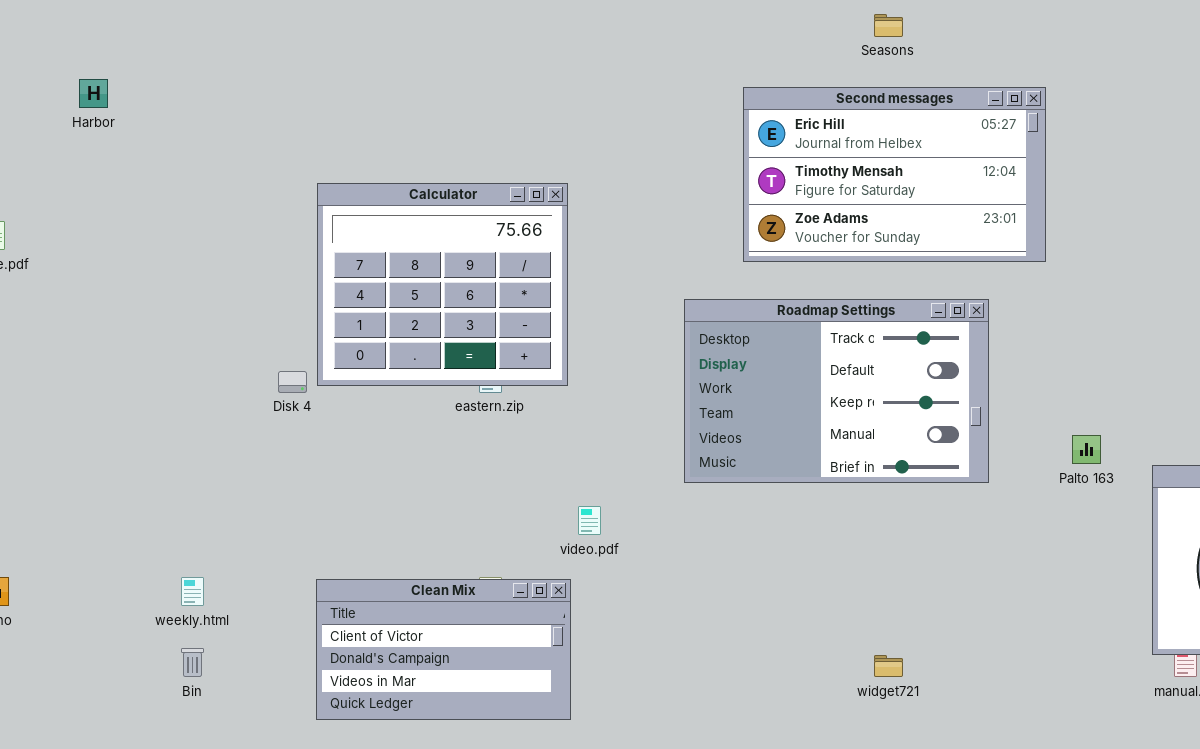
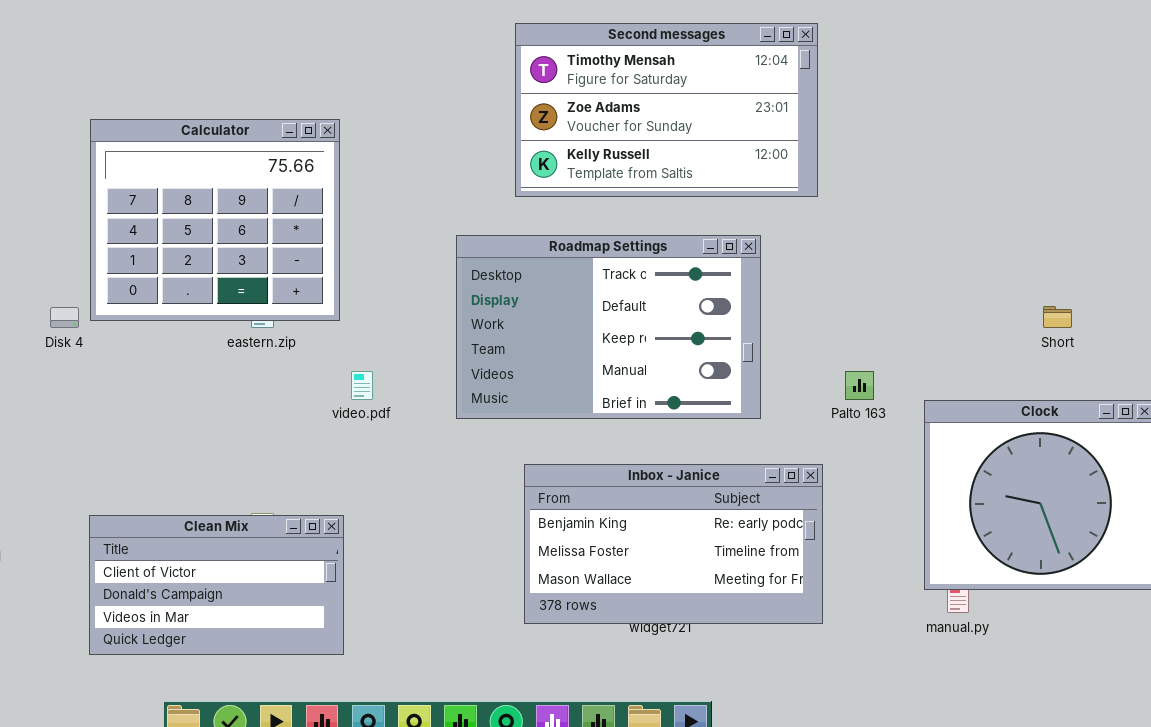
Second messages: [743,87,1046,262] -> [515,23,818,197], scrolled down 1 row
video.pdf: [578,506,601,535] -> [351,371,373,400], moved
Inbox - Janice: none -> [524,464,823,624], opened

